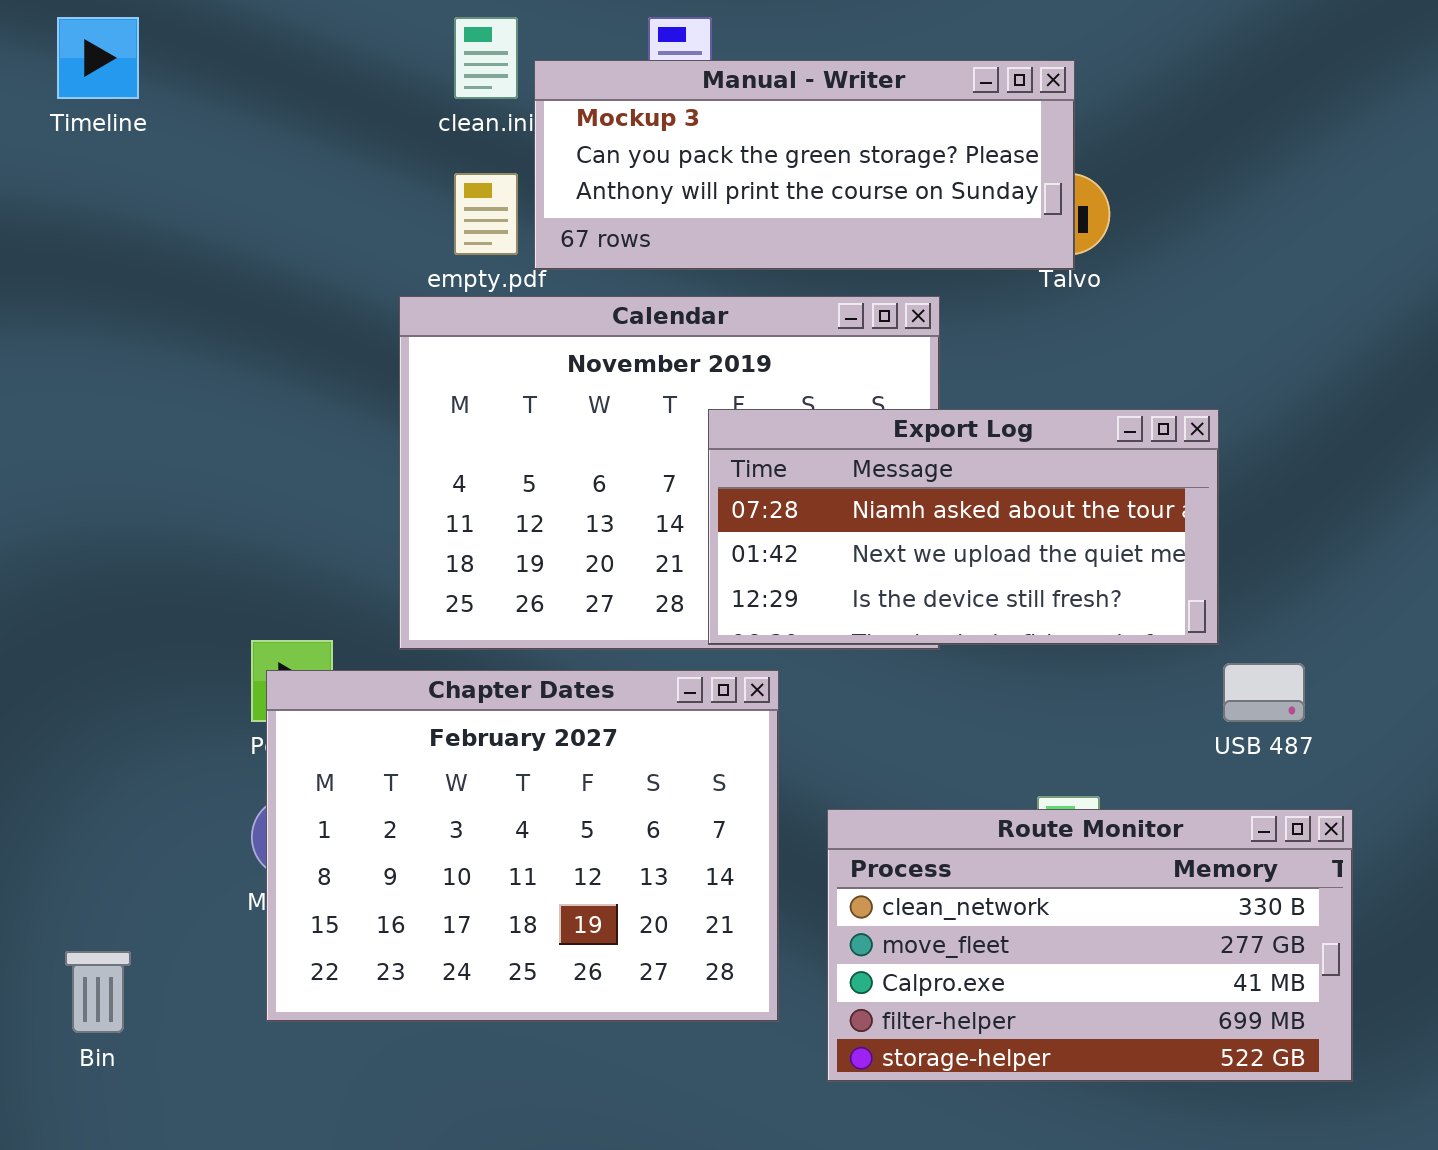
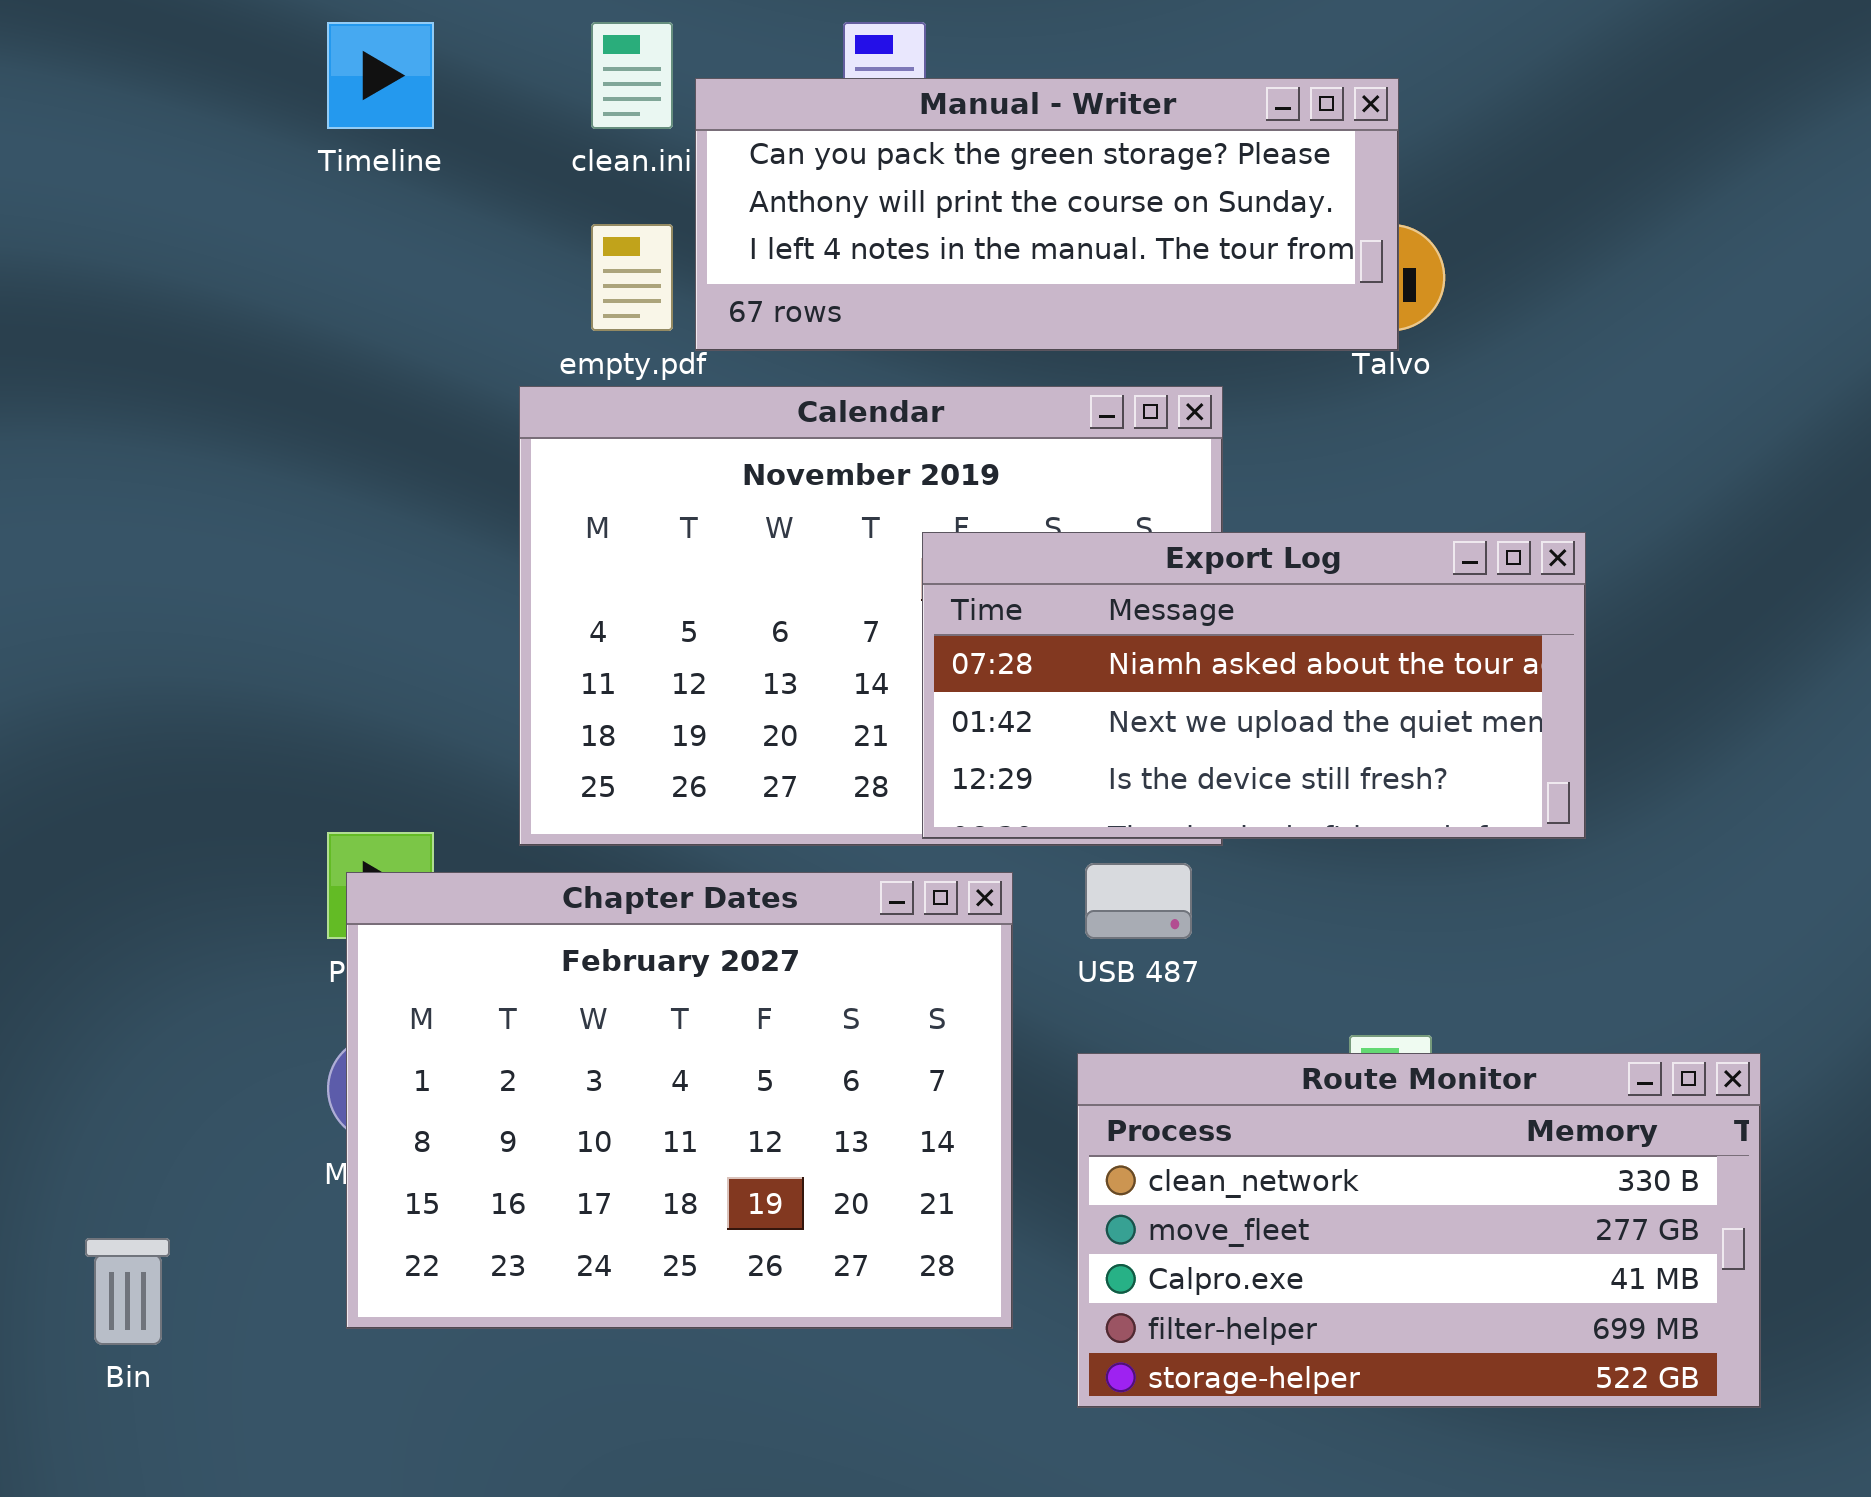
Timeline: [57,17,139,99] -> [327,22,434,129], moved
Manual - Writer: [534,60,1075,270] -> [695,78,1399,351], scrolled down 1 row
USB 487: [1223,663,1305,722] -> [1085,863,1192,939], moved

